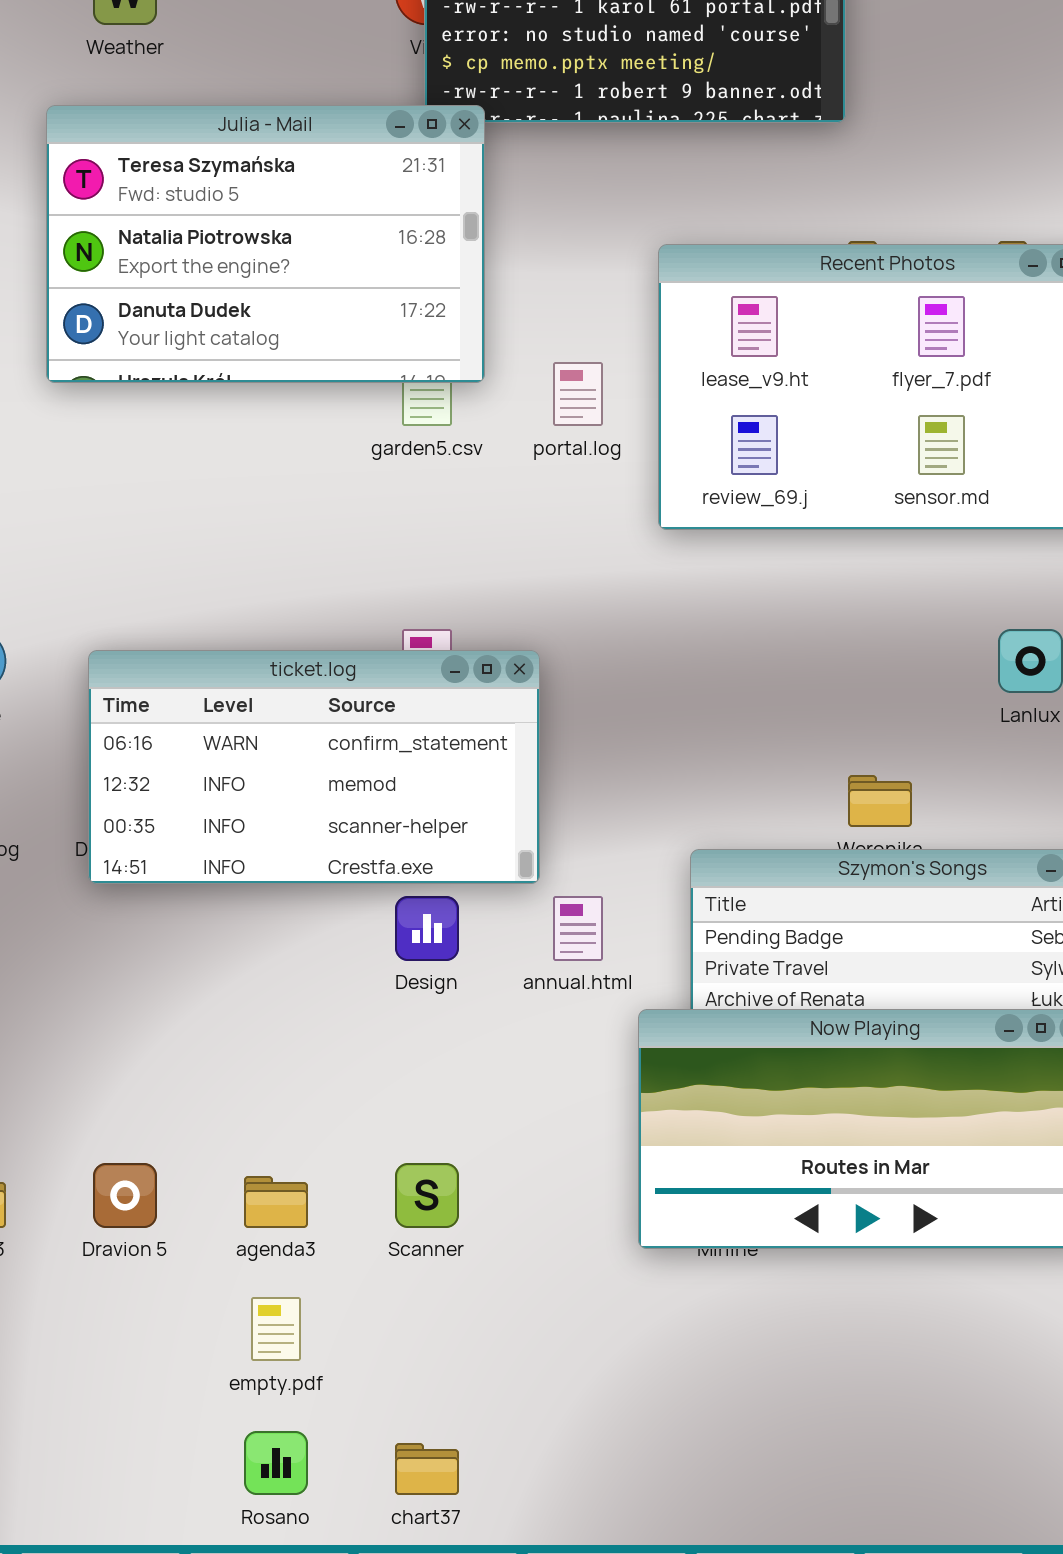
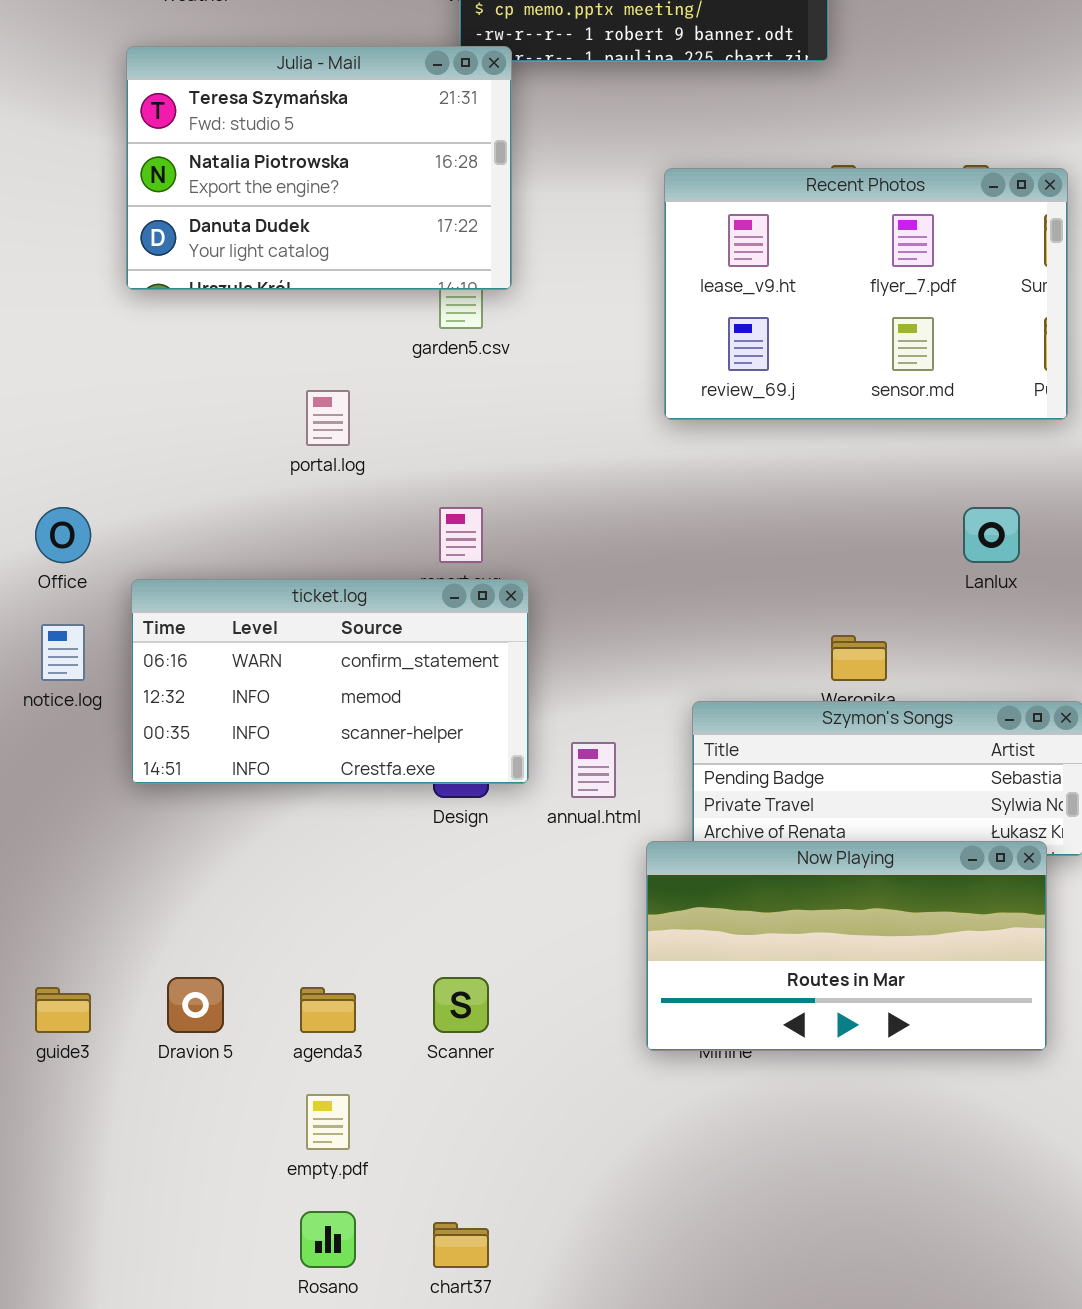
portal.log: [553,362,603,426] -> [306,390,350,446], moved
ticket.log: [88,650,540,884] -> [131,579,529,784], moved

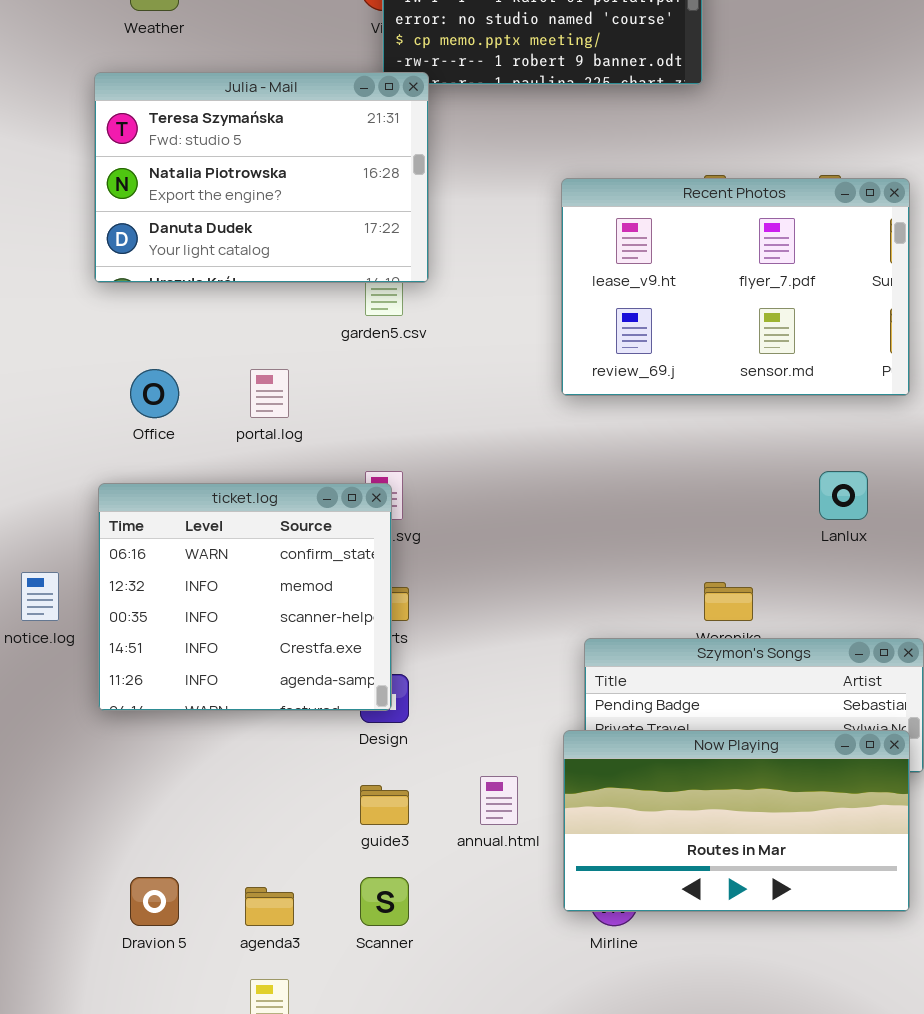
Office: [35,507,91,563] -> [130,369,179,418], moved
ticket.log: [131,579,529,784] -> [98,483,392,711], resized
annual.html: [571,742,616,798] -> [480,776,518,825], moved
Now Playing: [646,841,1047,1051] -> [563,730,910,912], moved
guide3: [35,987,91,1033] -> [360,785,409,825], moved

